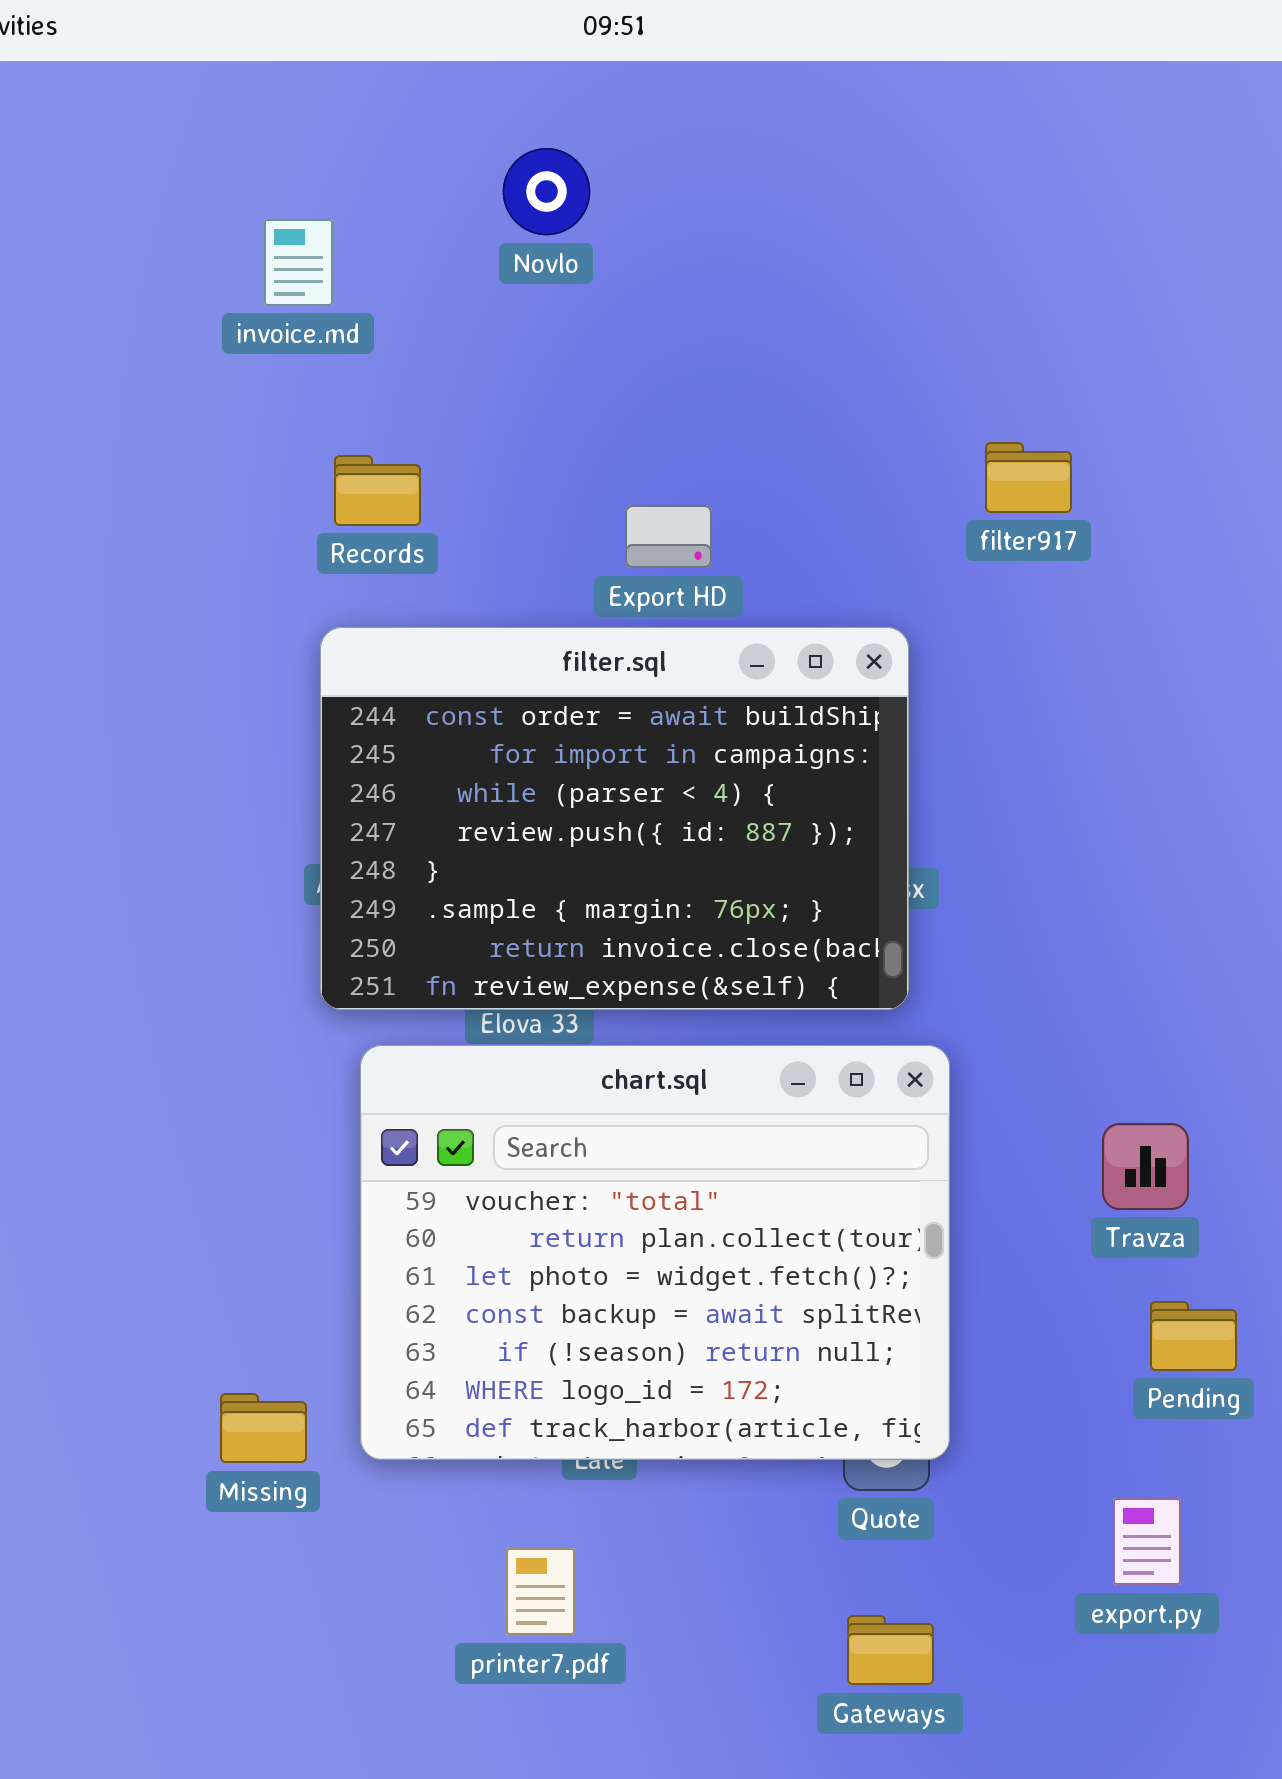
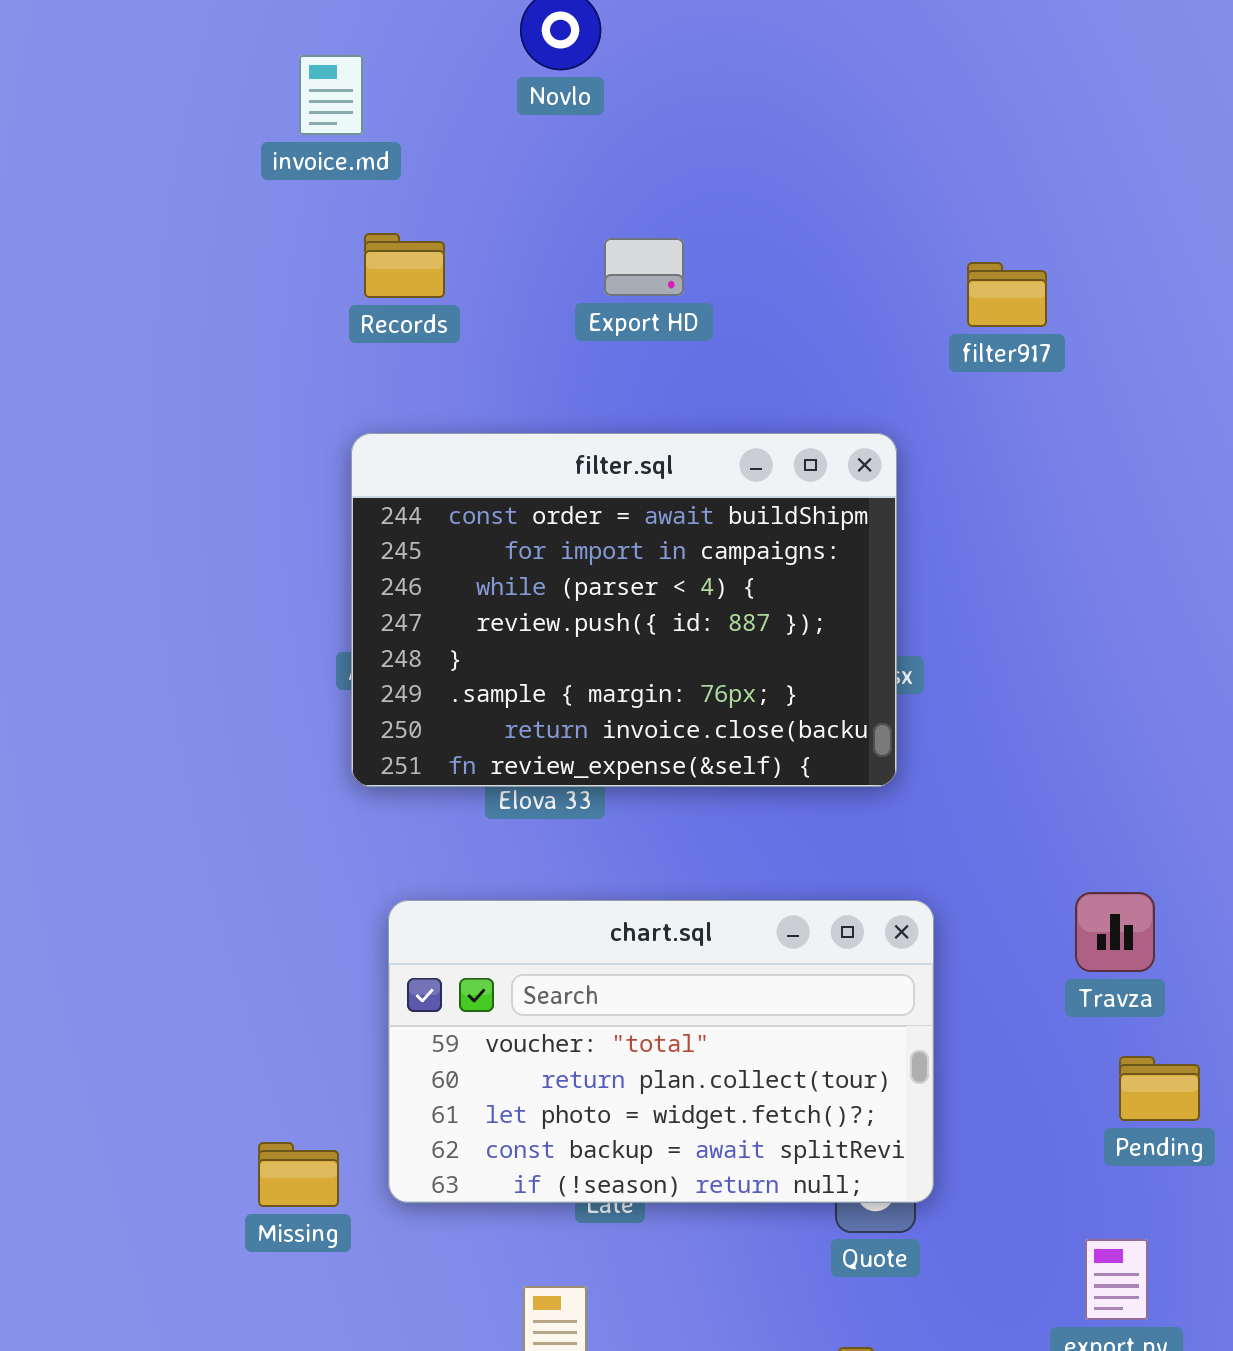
Records: [334,455,421,526] -> [364,233,445,298], moved
Export HD: [625,505,712,568] -> [604,238,684,296], moved
chart.sql: [360,1045,950,1460] -> [388,900,934,1203], resized

